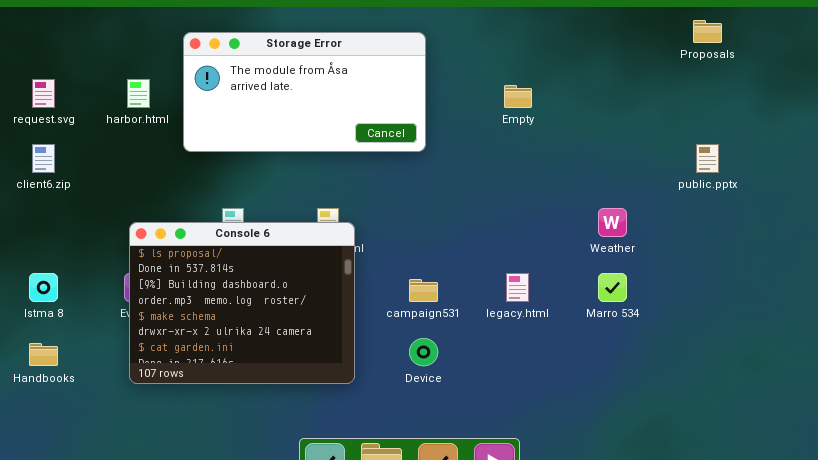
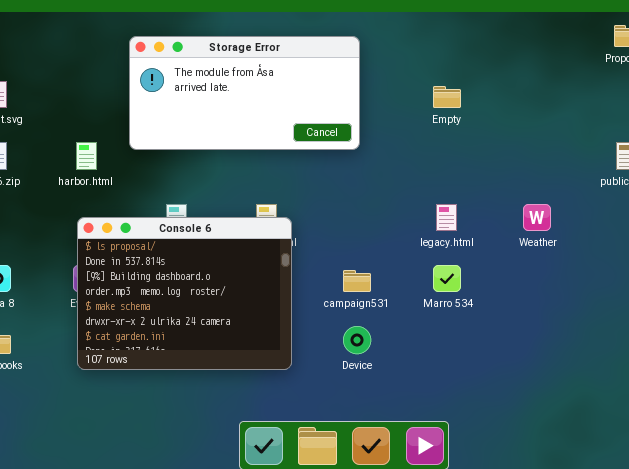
harbor.html: [127,79,150,108] -> [76,142,97,170], moved
legacy.html: [506,273,529,302] -> [436,204,457,231], moved
Marro 534: [598,273,627,302] -> [433,265,461,292], moved

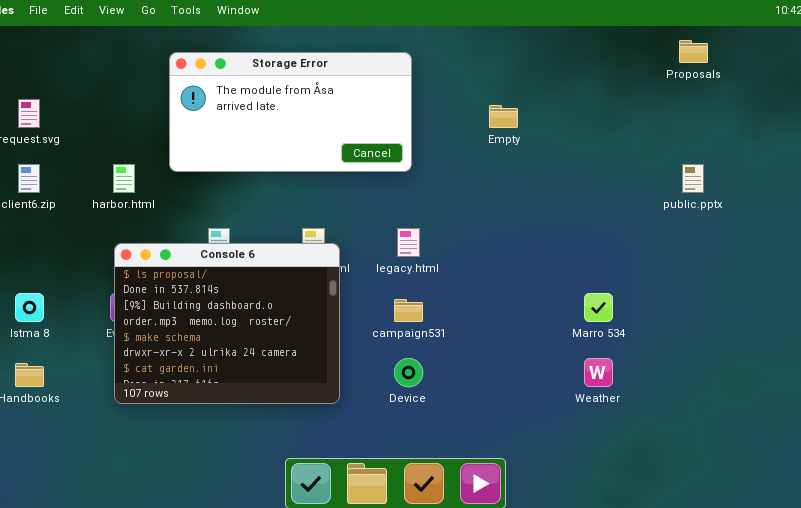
legacy.html: [436,204,457,231] -> [397,228,420,257], moved
Weather: [523,204,551,231] -> [584,358,613,387], moved
Marro 534: [433,265,461,292] -> [584,293,613,322], moved

